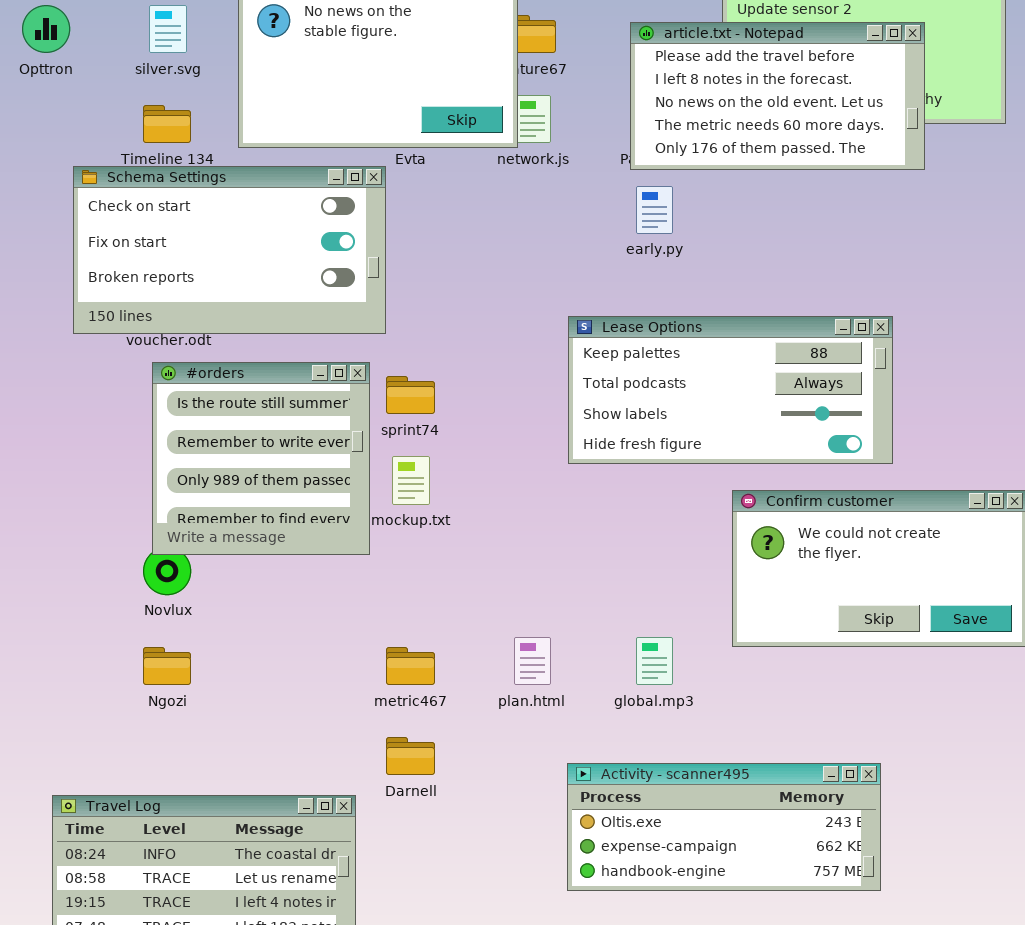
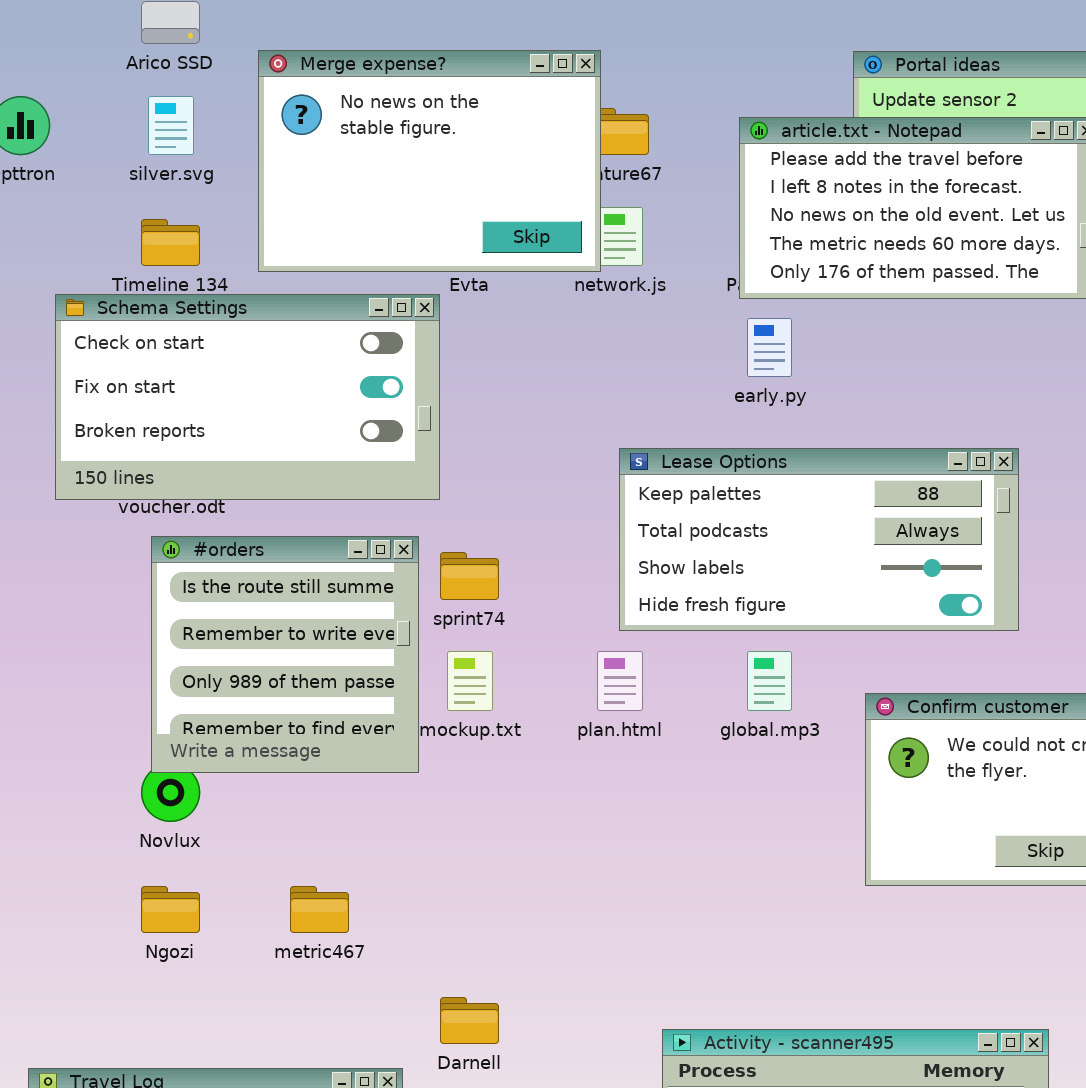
Lease Options: [568,316,893,464] -> [619,448,1019,631], moved
plan.html: [514,637,551,685] -> [597,651,643,711], moved
global.mp3: [636,637,673,685] -> [747,651,792,711], moved
metric467: [386,647,435,685] -> [290,886,349,933], moved

